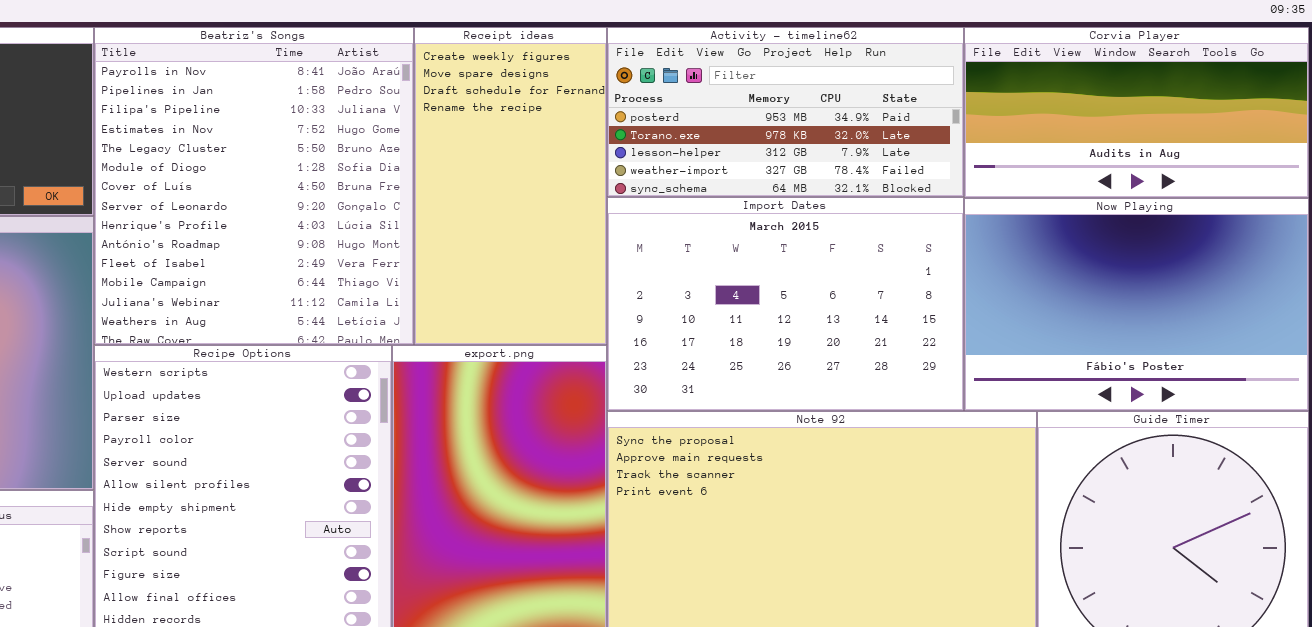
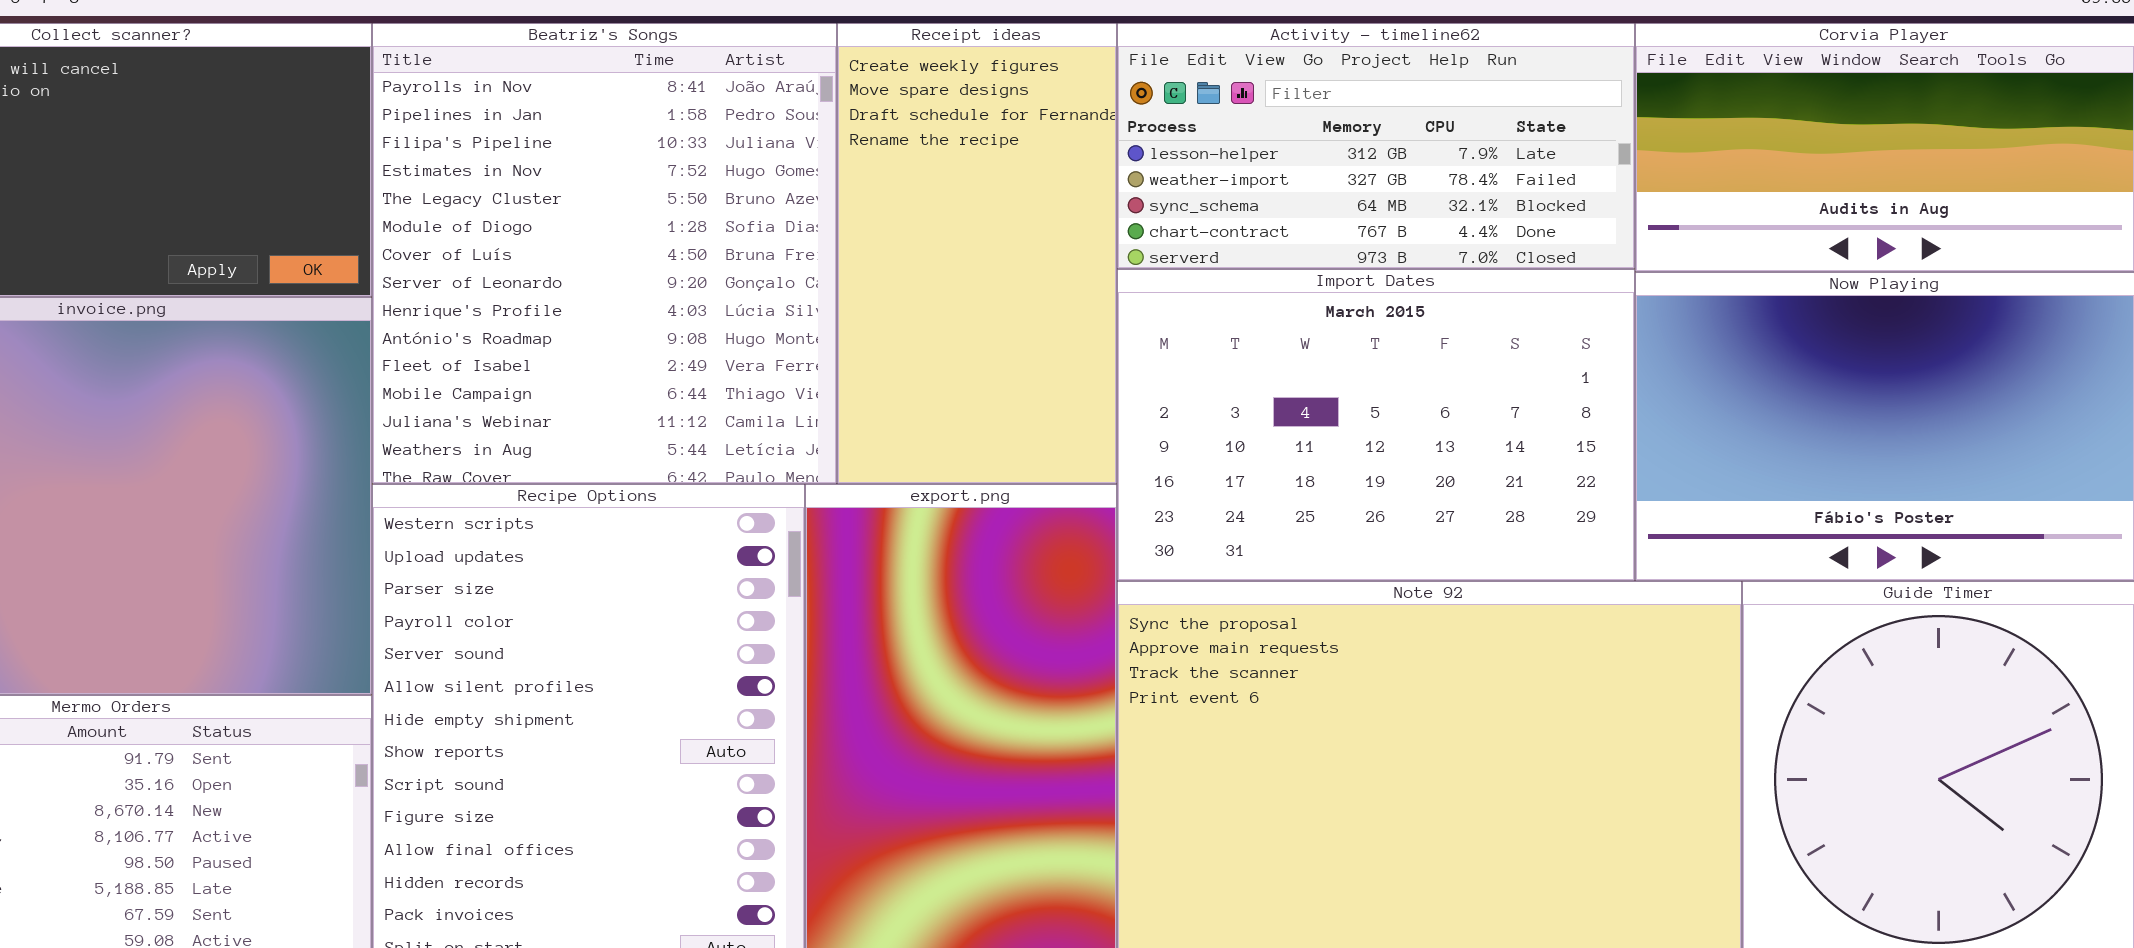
Activity - timeline62: [607,27,964,197] -> [1117,23,1635,269], scrolled down 2 rows

